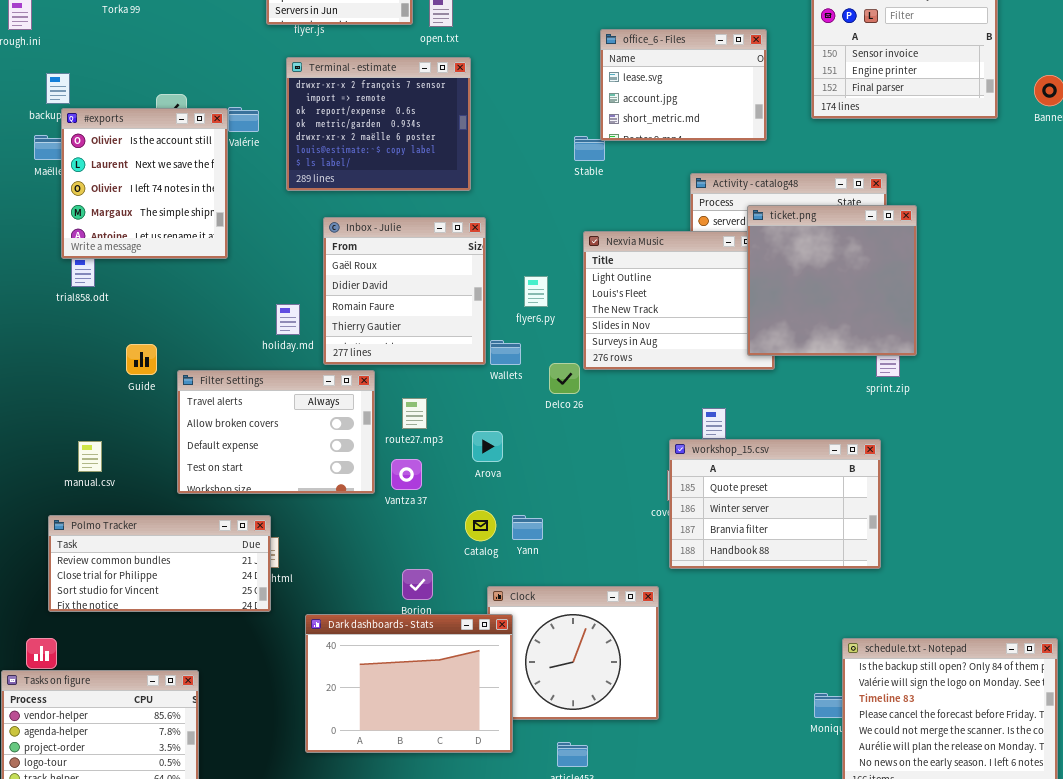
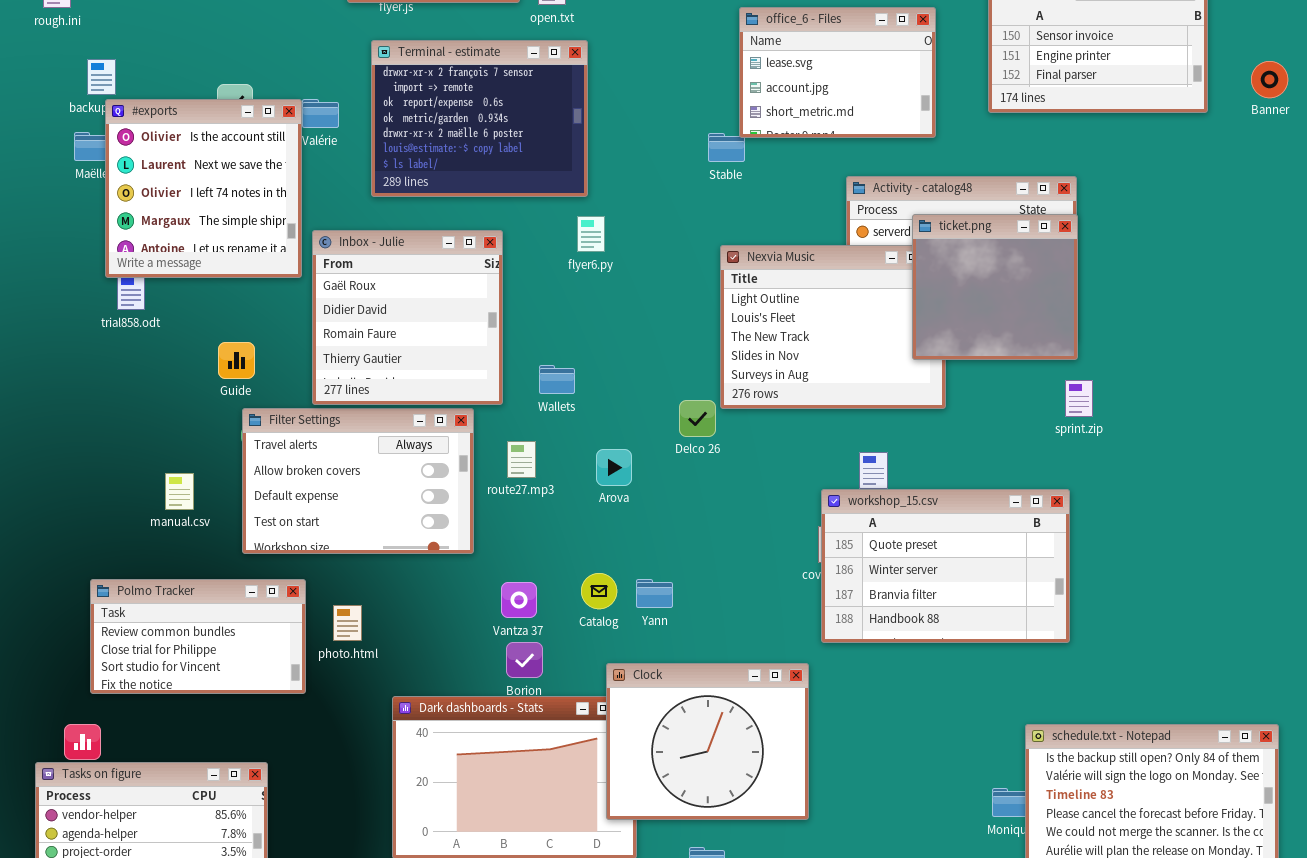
ticket.png: [747,205,917,356] -> [912,214,1078,360], resized
Inbox - Julie: [323,217,486,365] -> [312,230,503,405], moved
flyer6.py: [524,276,548,307] -> [577,216,605,252], moved
Wallets: [490,340,521,365] -> [539,365,575,394], moved
Guide: [126,344,157,375] -> [218,342,255,379], moved
Arova: [472,431,503,462] -> [596,449,632,486], moved
manual.csv: [78,441,102,472] -> [165,473,194,510], moved
Vantza 37: [391,459,422,490] -> [501,582,537,618], moved
Polmo Tracker: [48,515,271,612] -> [90,579,306,694], resized
Clock: [487,586,659,720] -> [606,663,809,820], raised

